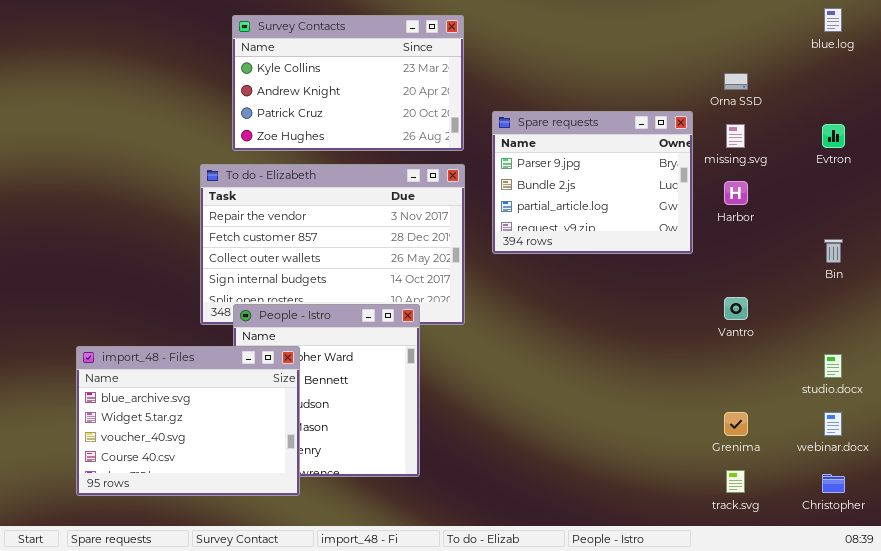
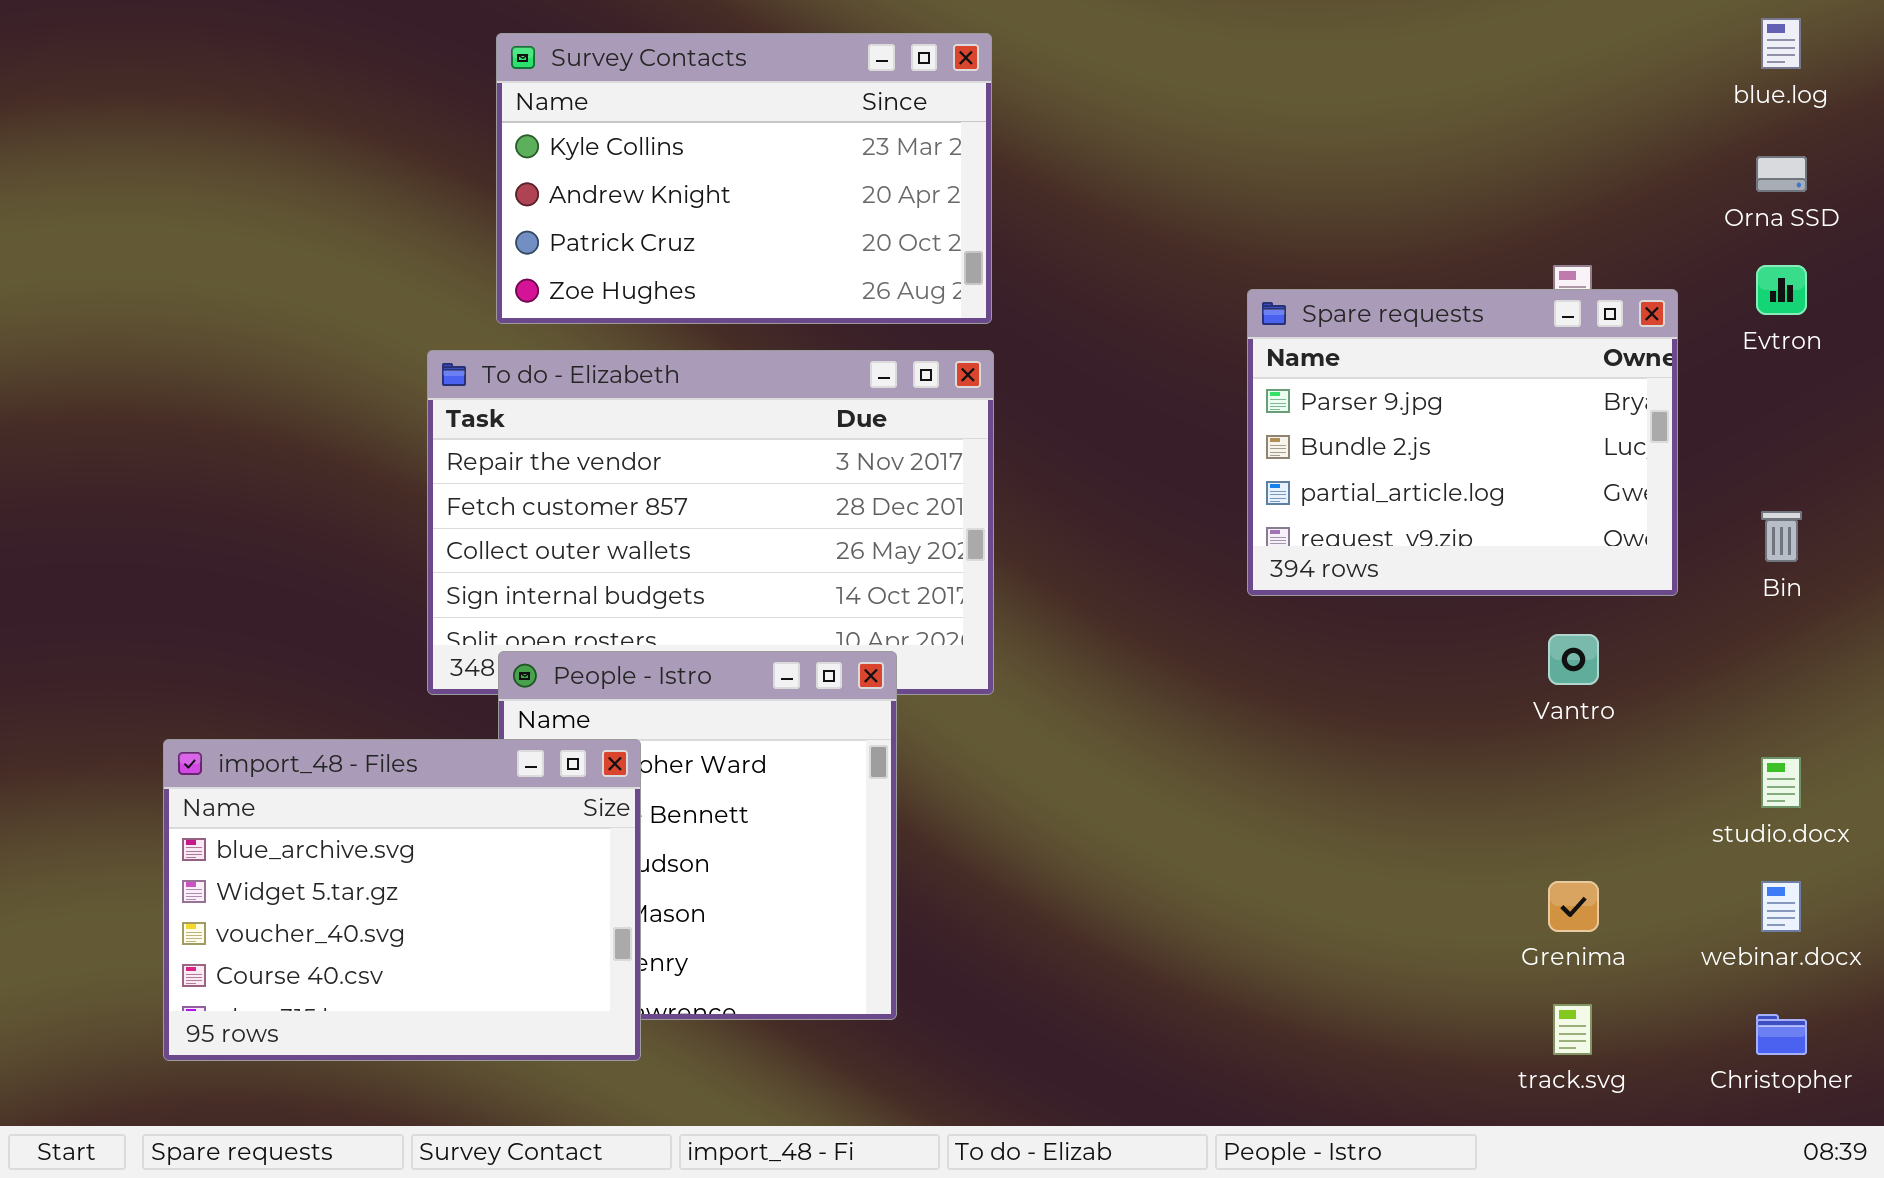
Orna SSD: [724,73,748,90] -> [1756,156,1807,192], moved
Spare requests: [492,111,693,254] -> [1247,289,1678,596], moved

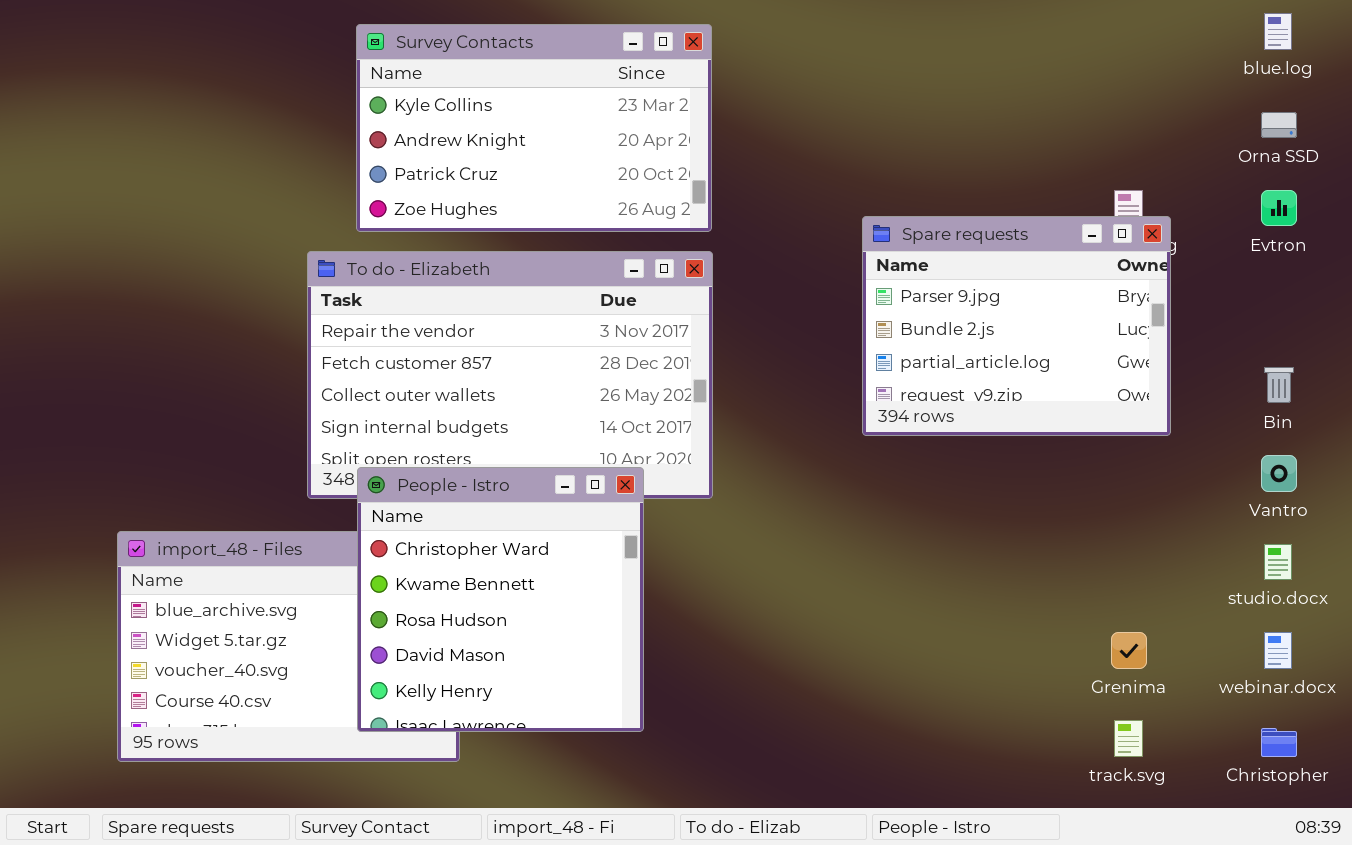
Spare requests: [1247,289,1678,596] -> [862,216,1171,436], moved
Vantro: [1548,634,1599,685] -> [1261,455,1297,492], moved
People - Istro: [498,651,897,1020] -> [357,467,644,732], raised

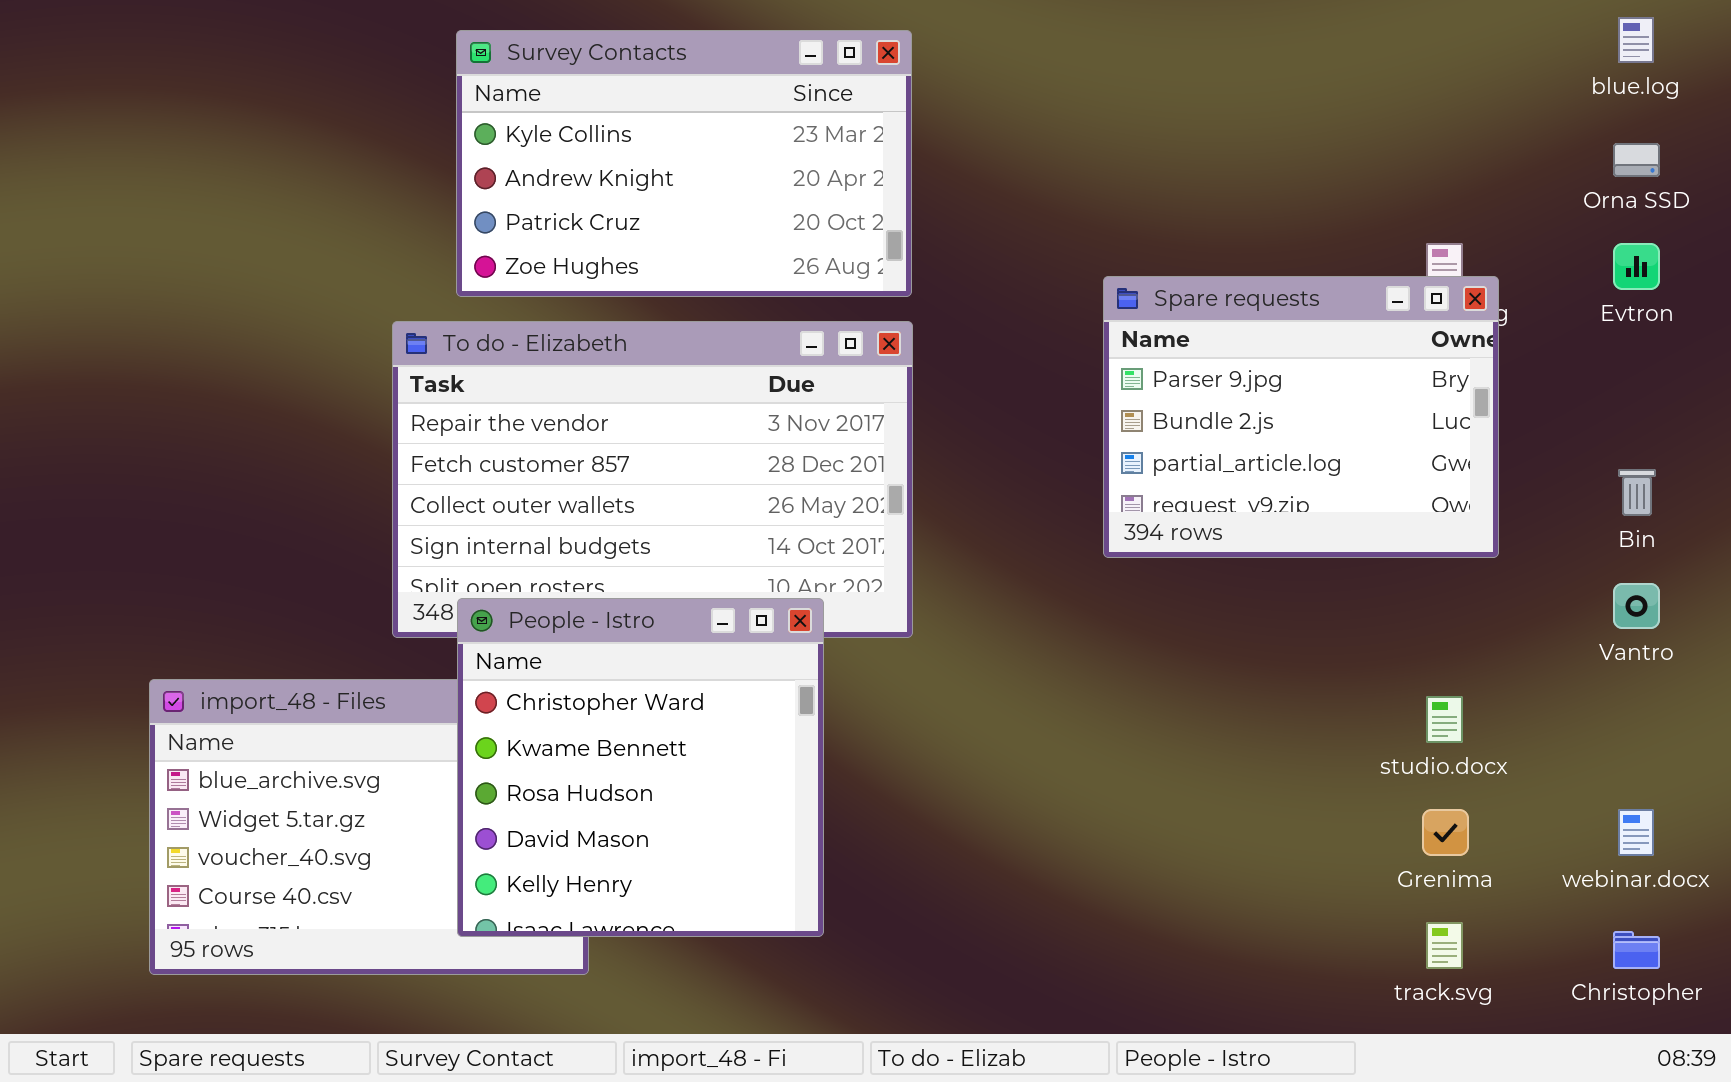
studio.docx: [1264,544,1292,580] -> [1426,696,1463,743], moved

